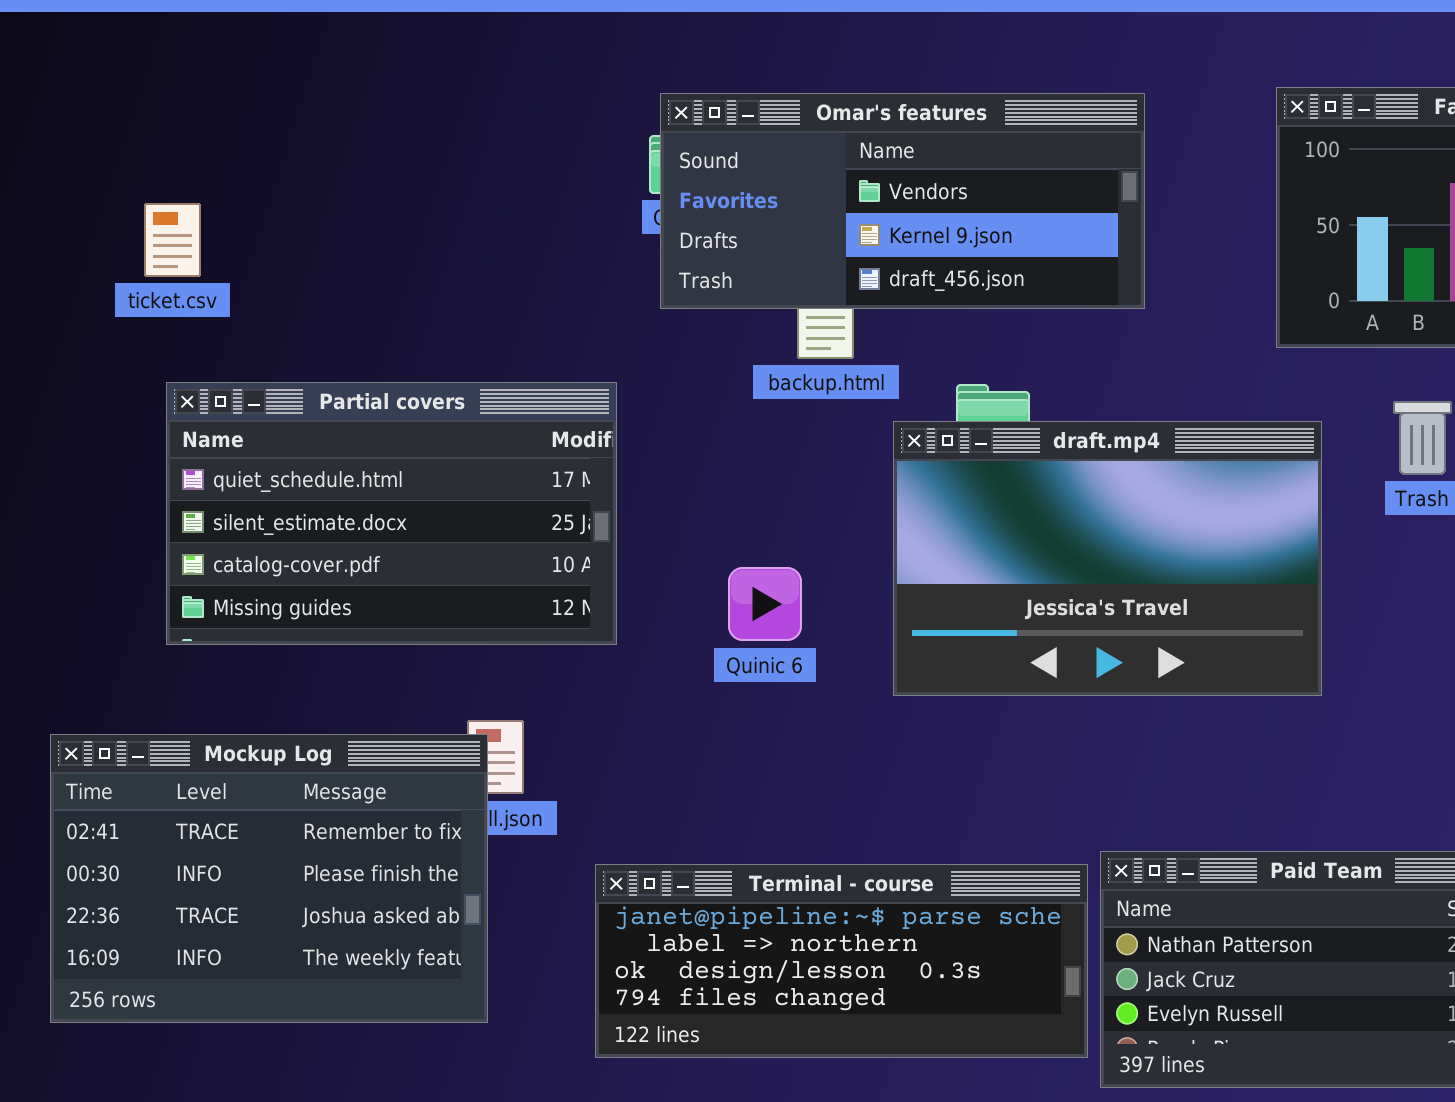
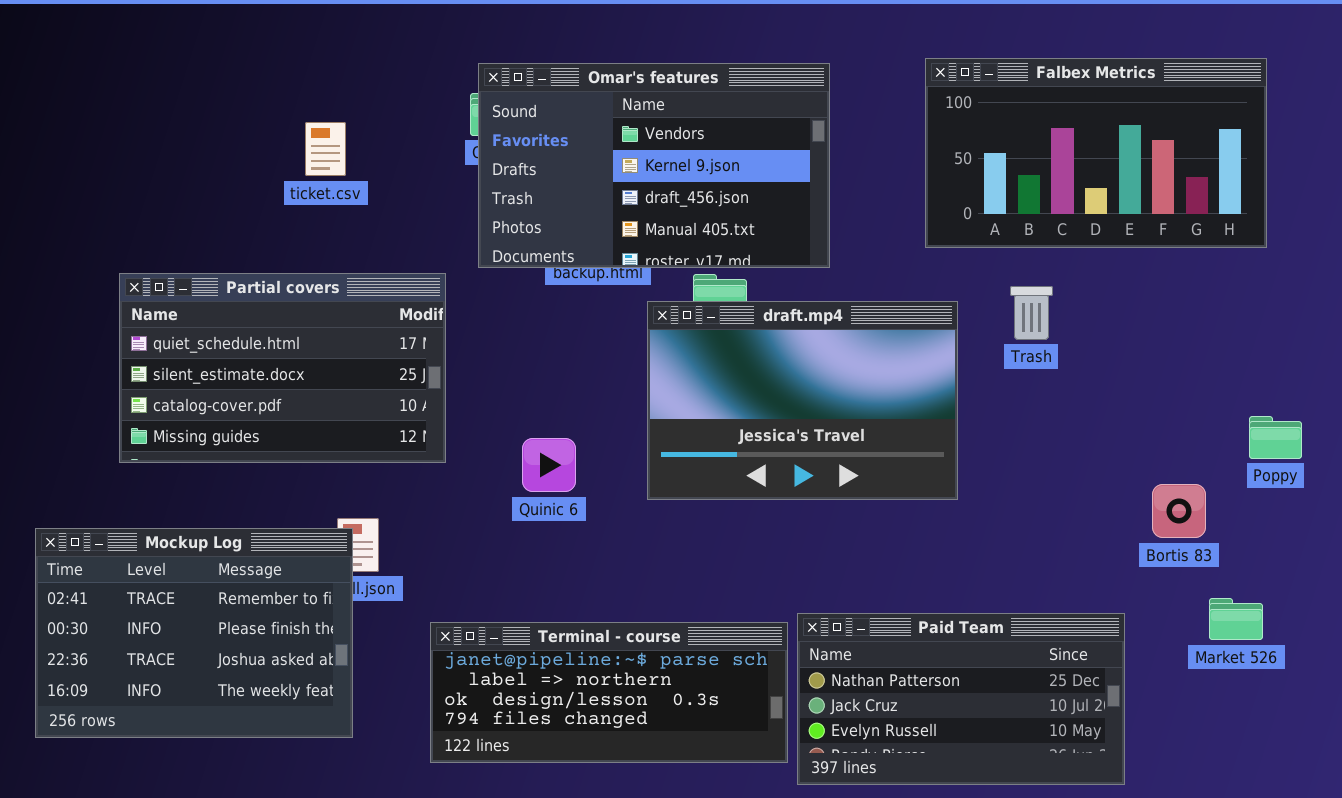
Omar's features: [660,93,1145,309] -> [478,63,830,268], resized
ticket.csv: [144,203,201,277] -> [305,122,346,176], moved
Quinic 6: [728,567,802,641] -> [522,438,576,492], moved

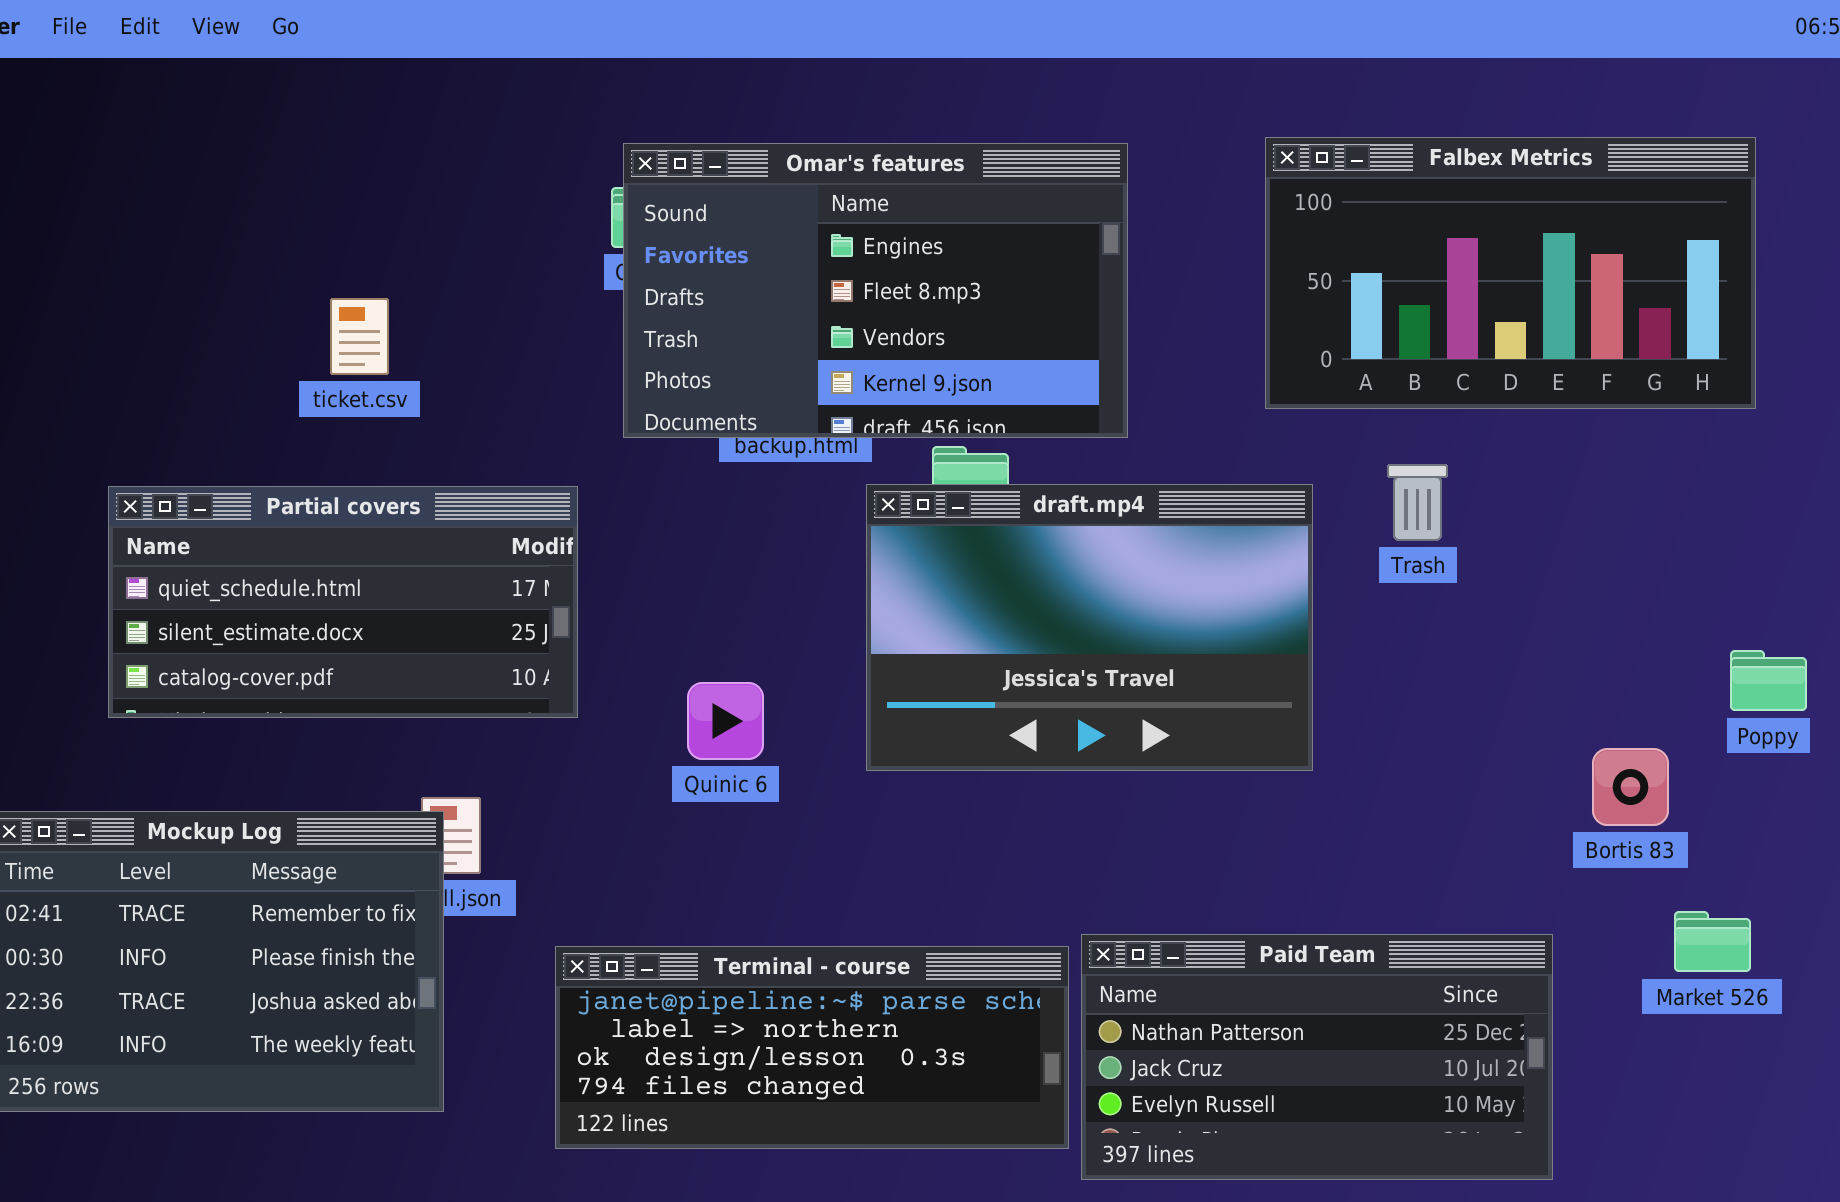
Omar's features: [478,63,830,268] -> [623,143,1128,438], scrolled up 2 rows
ticket.csv: [305,122,346,176] -> [330,298,389,375], moved
Partial covers: [119,273,446,463] -> [108,486,578,718], resized

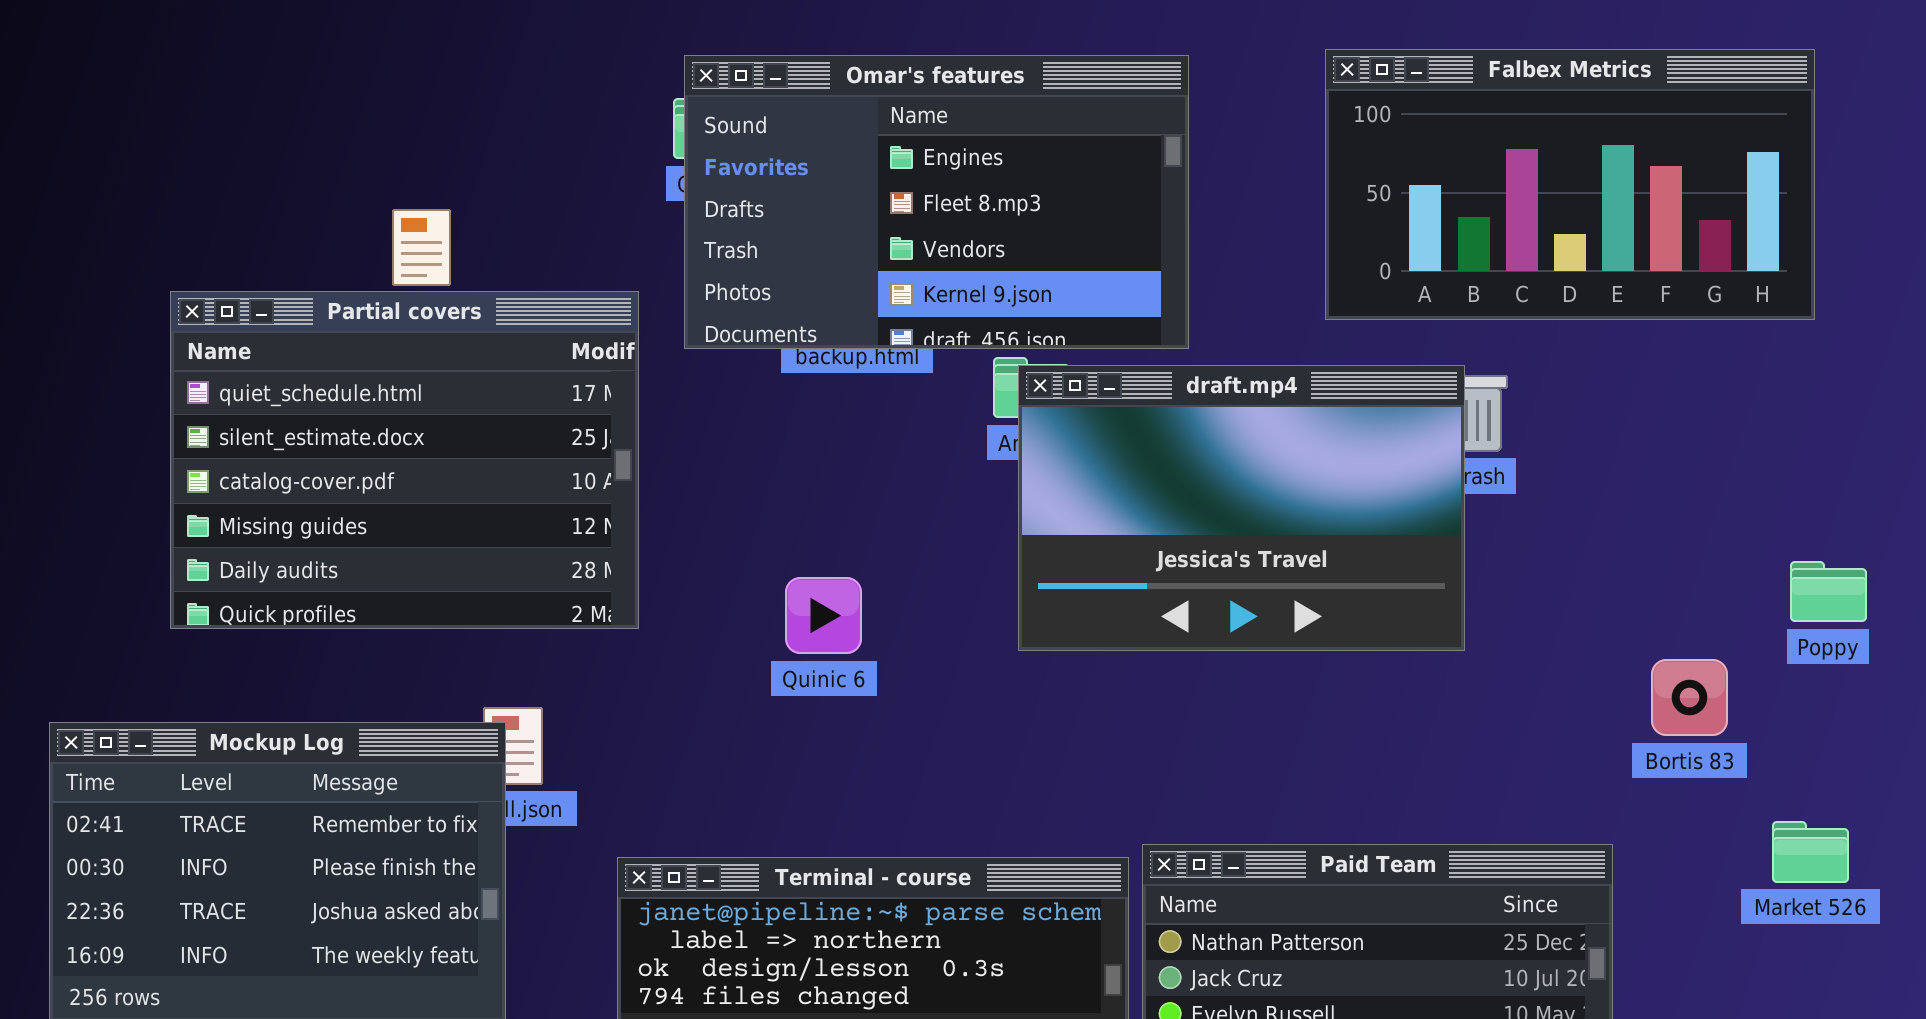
draft.mp4: [866,484,1313,771] -> [1018,365,1465,651], moved
Partial covers: [108,486,578,718] -> [170,291,639,629], resized
Quinic 6: [687,682,764,760] -> [785,577,862,654], moved
Market 526: [1674,911,1751,972] -> [1772,821,1849,883], moved

